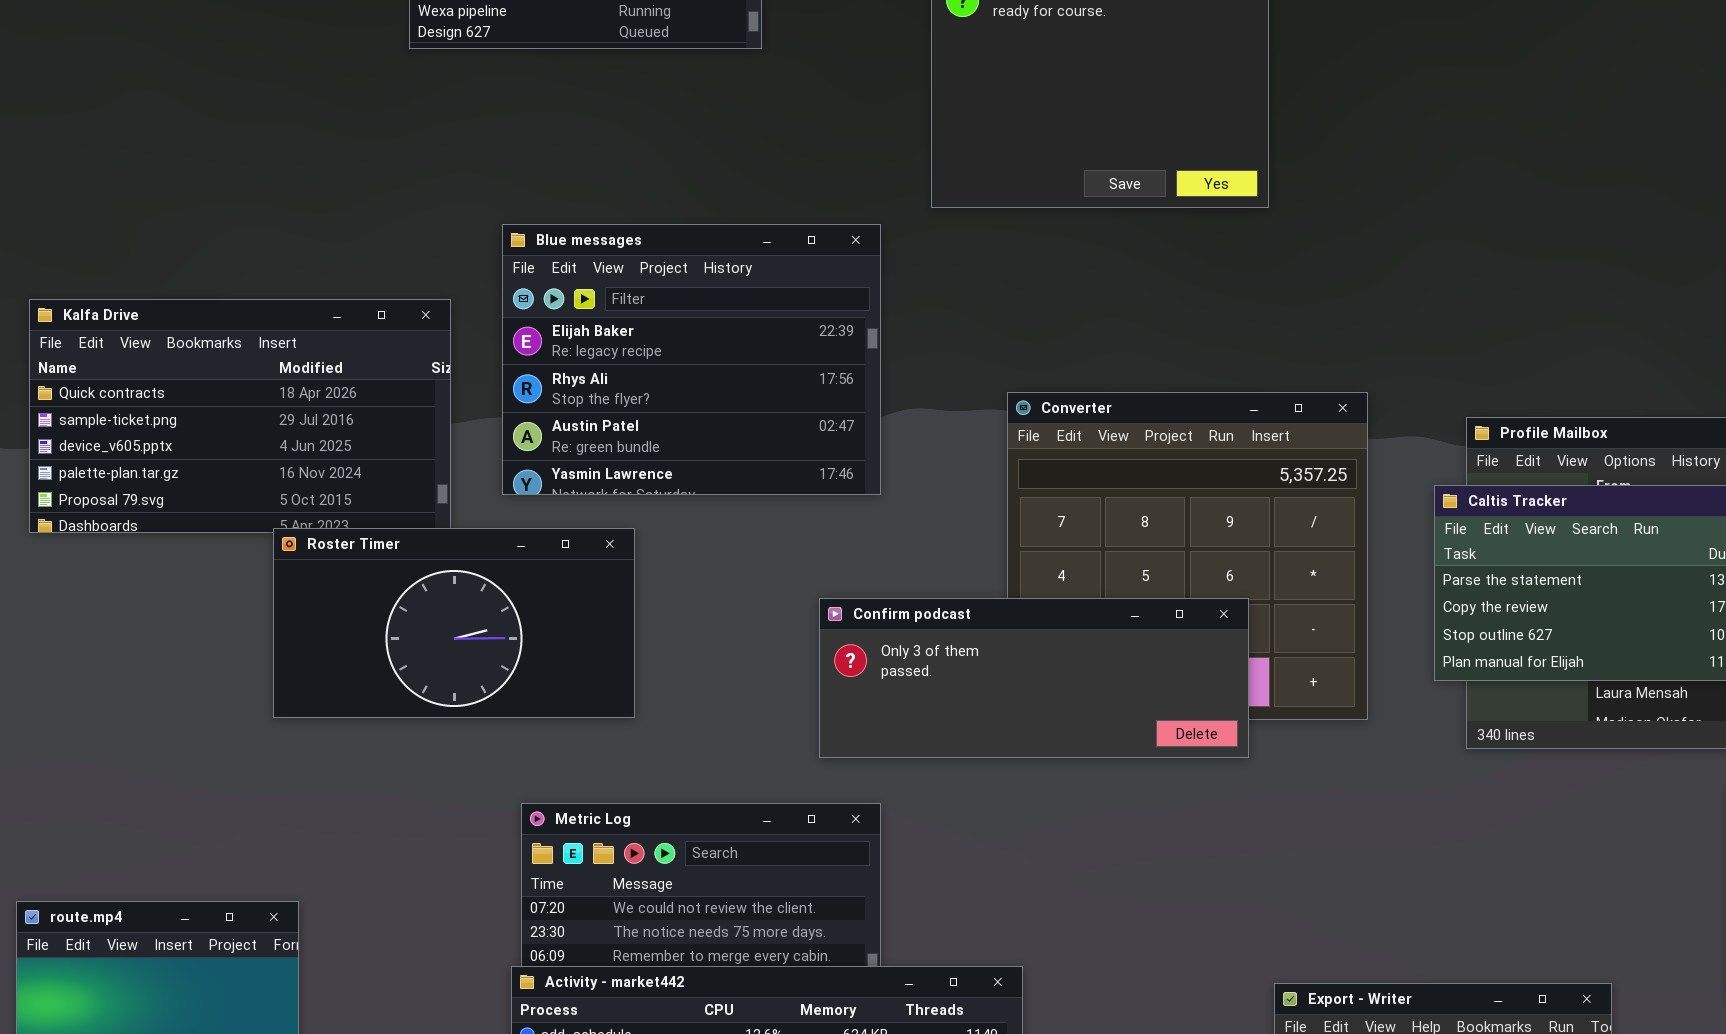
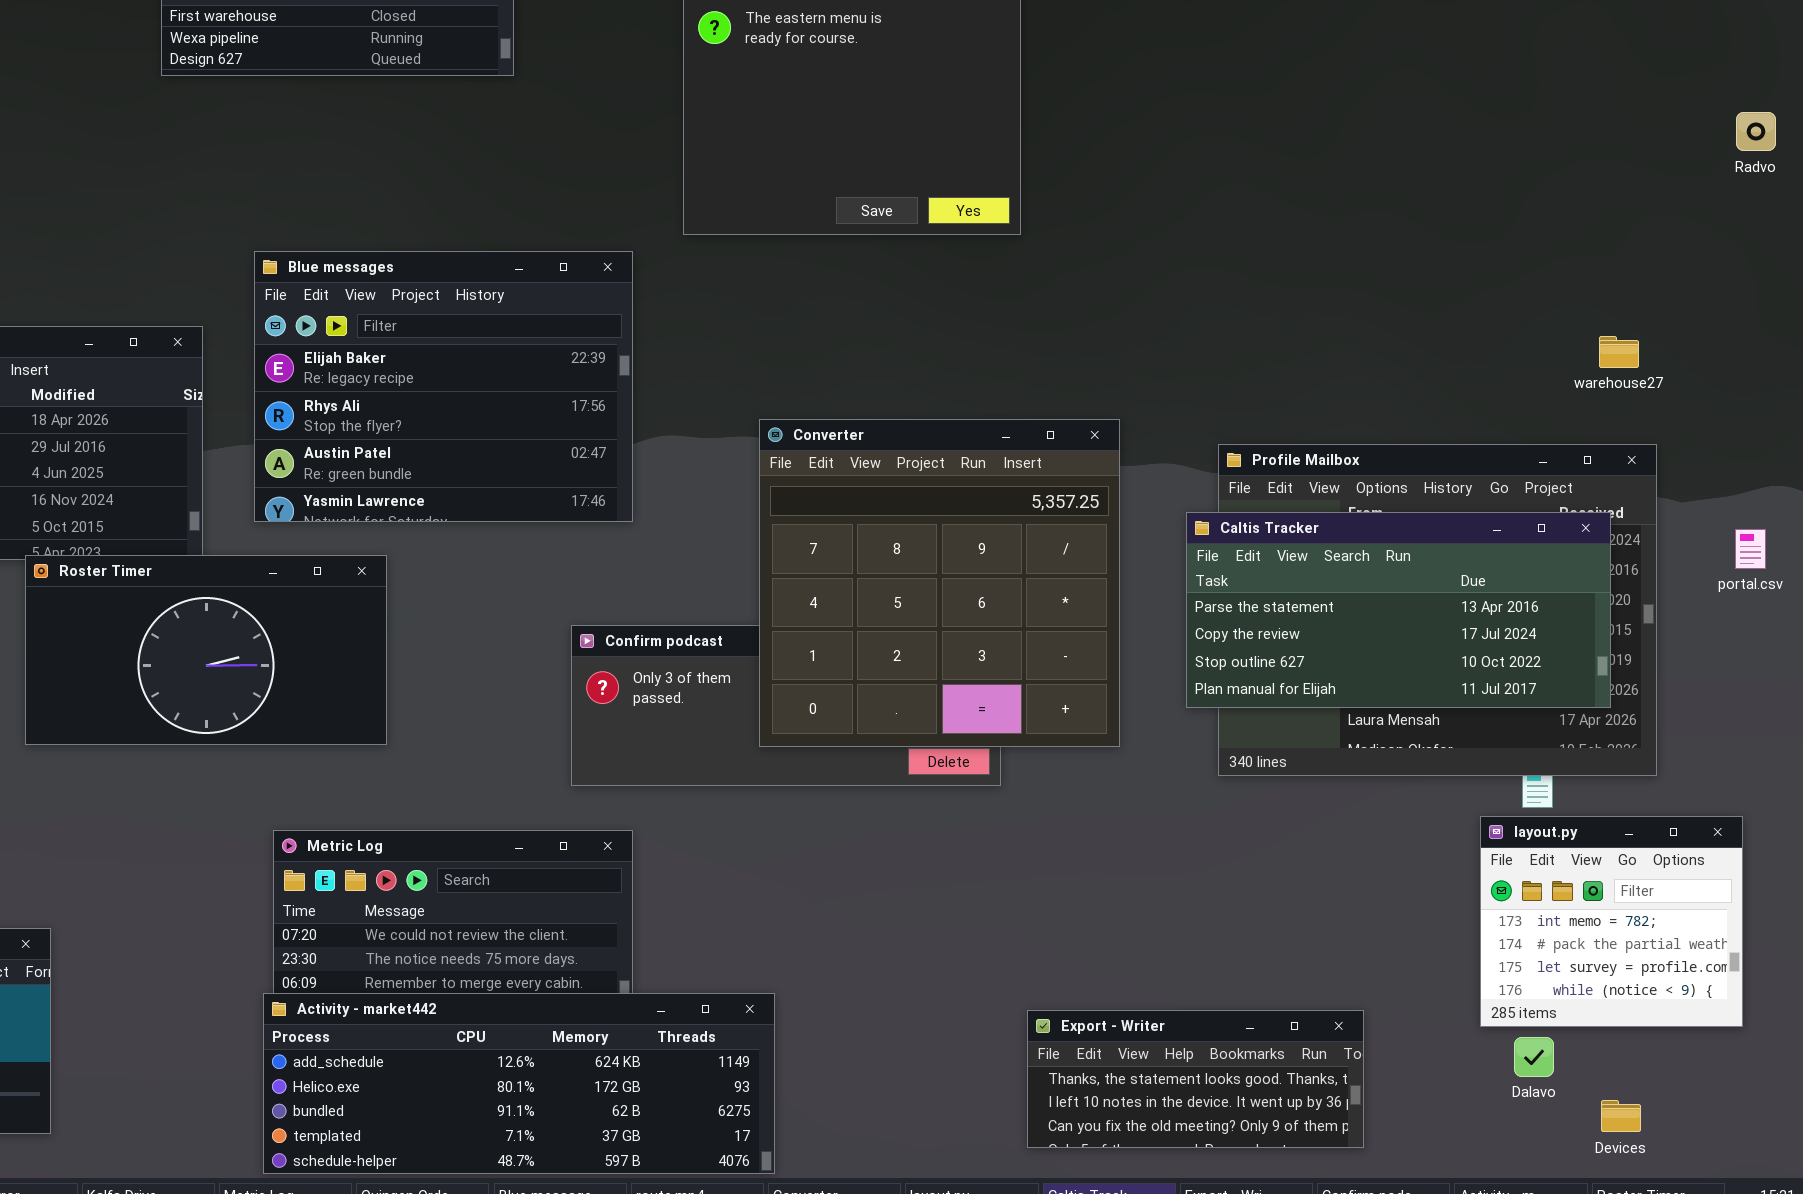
Converter: [1007,392,1368,720] -> [759,419,1120,747], raised

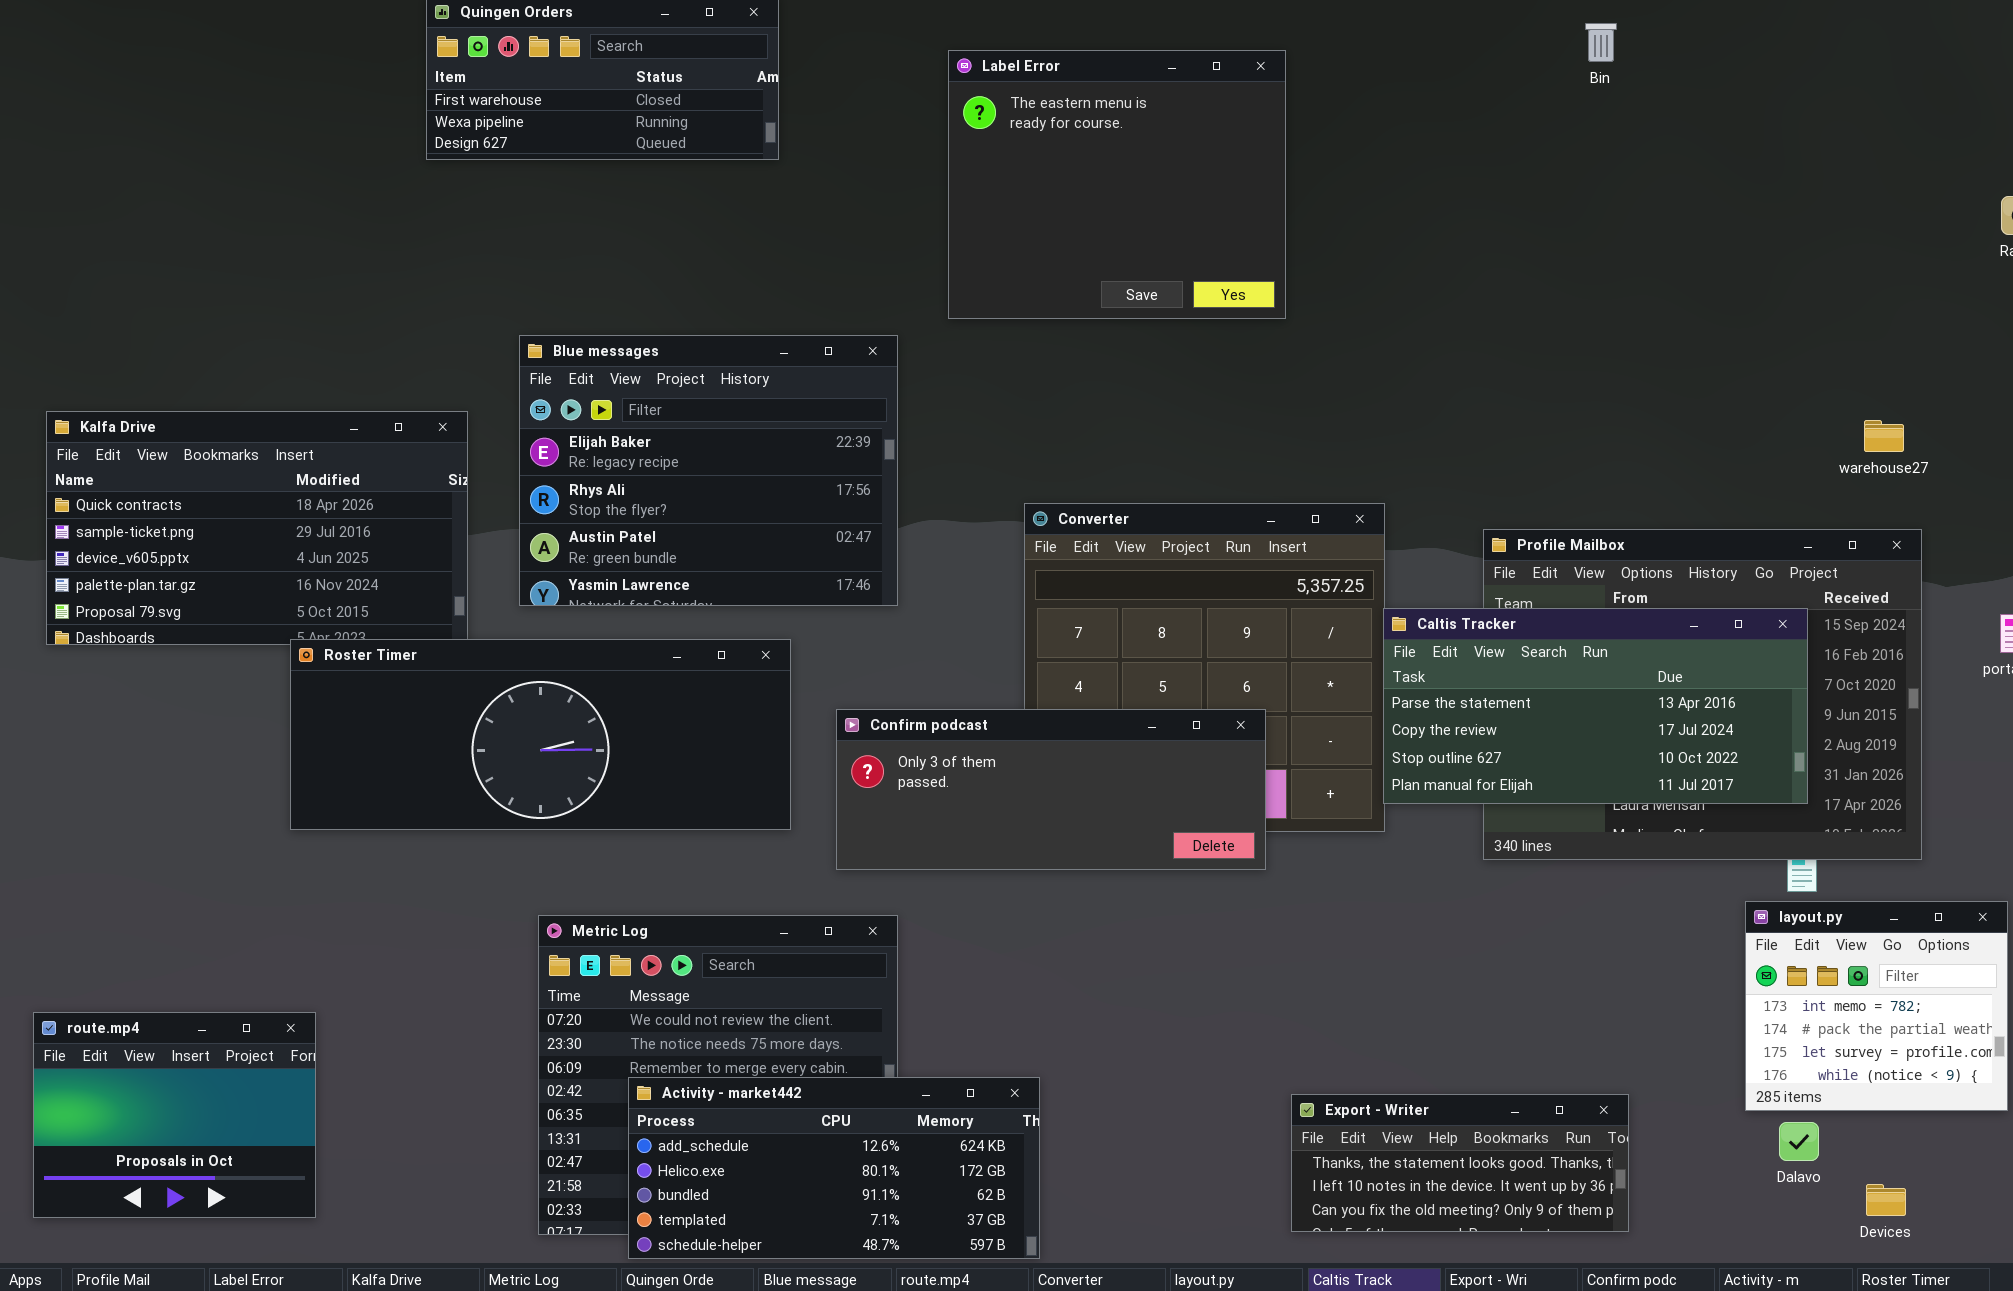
Caltis Tracker: [1186,512,1611,708] -> [1383,608,1808,804], moved
Roster Timer: [25,555,387,745] -> [290,639,791,830], resized
Confirm podcast: [571,625,1001,786] -> [836,709,1266,870], raised
Activity - market442: [263,993,775,1174] -> [628,1077,1040,1259], resized

